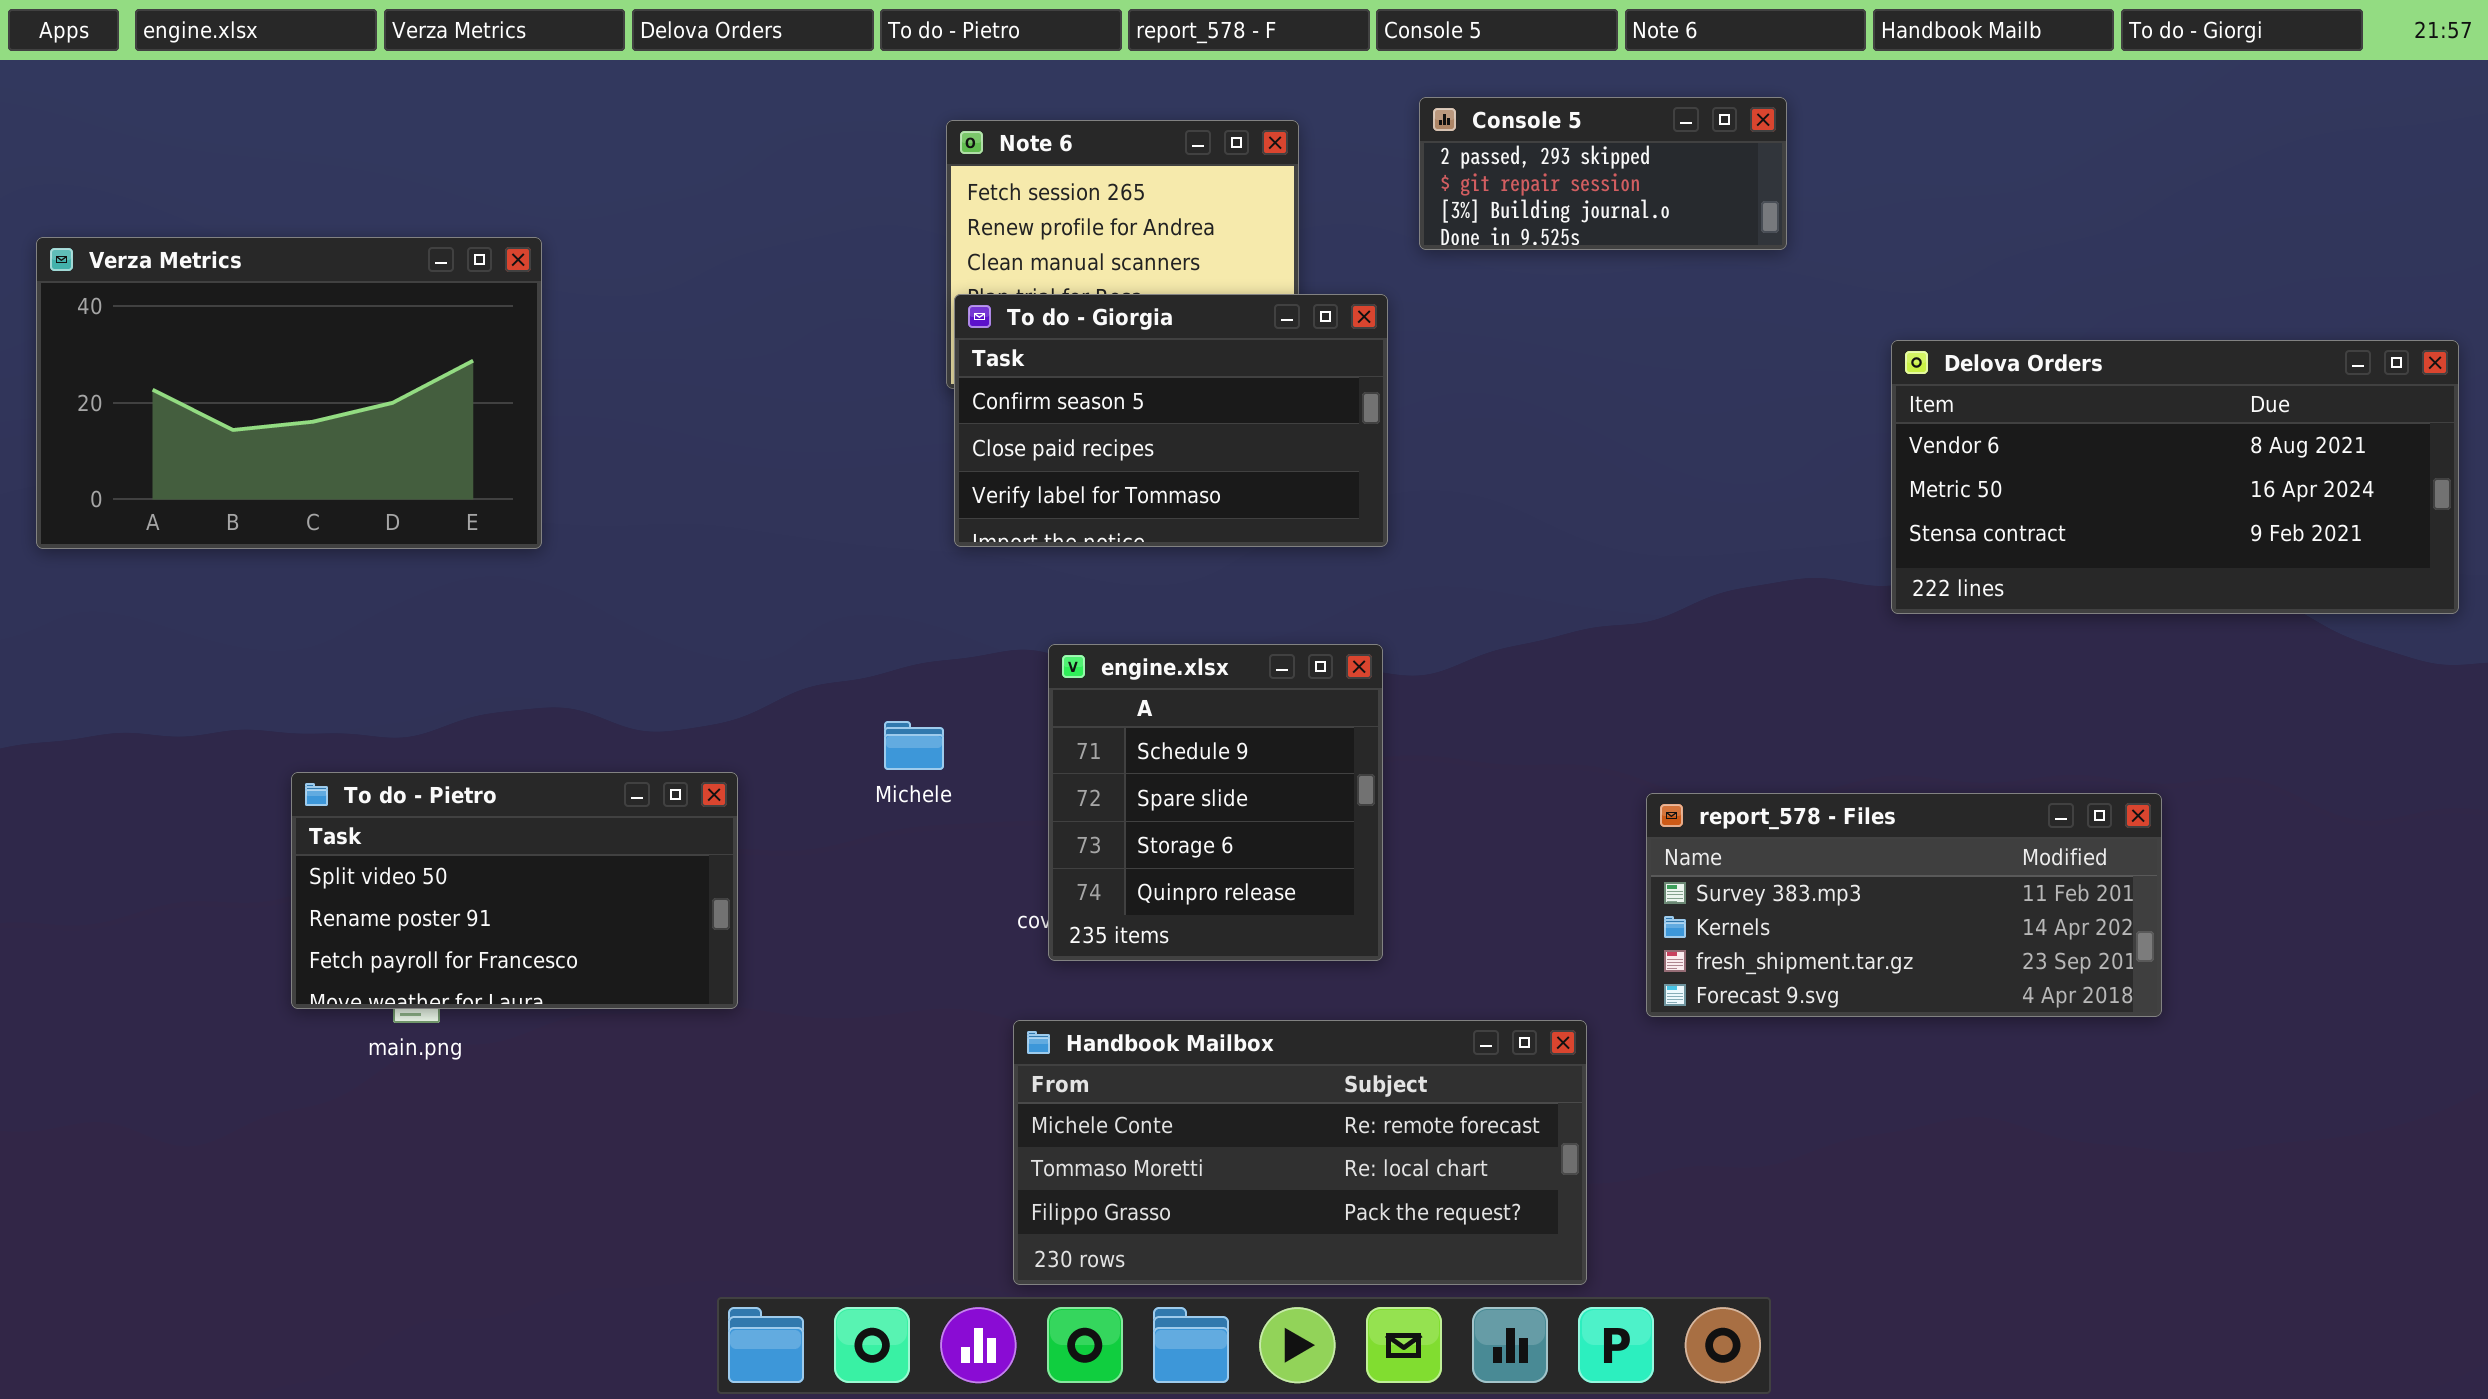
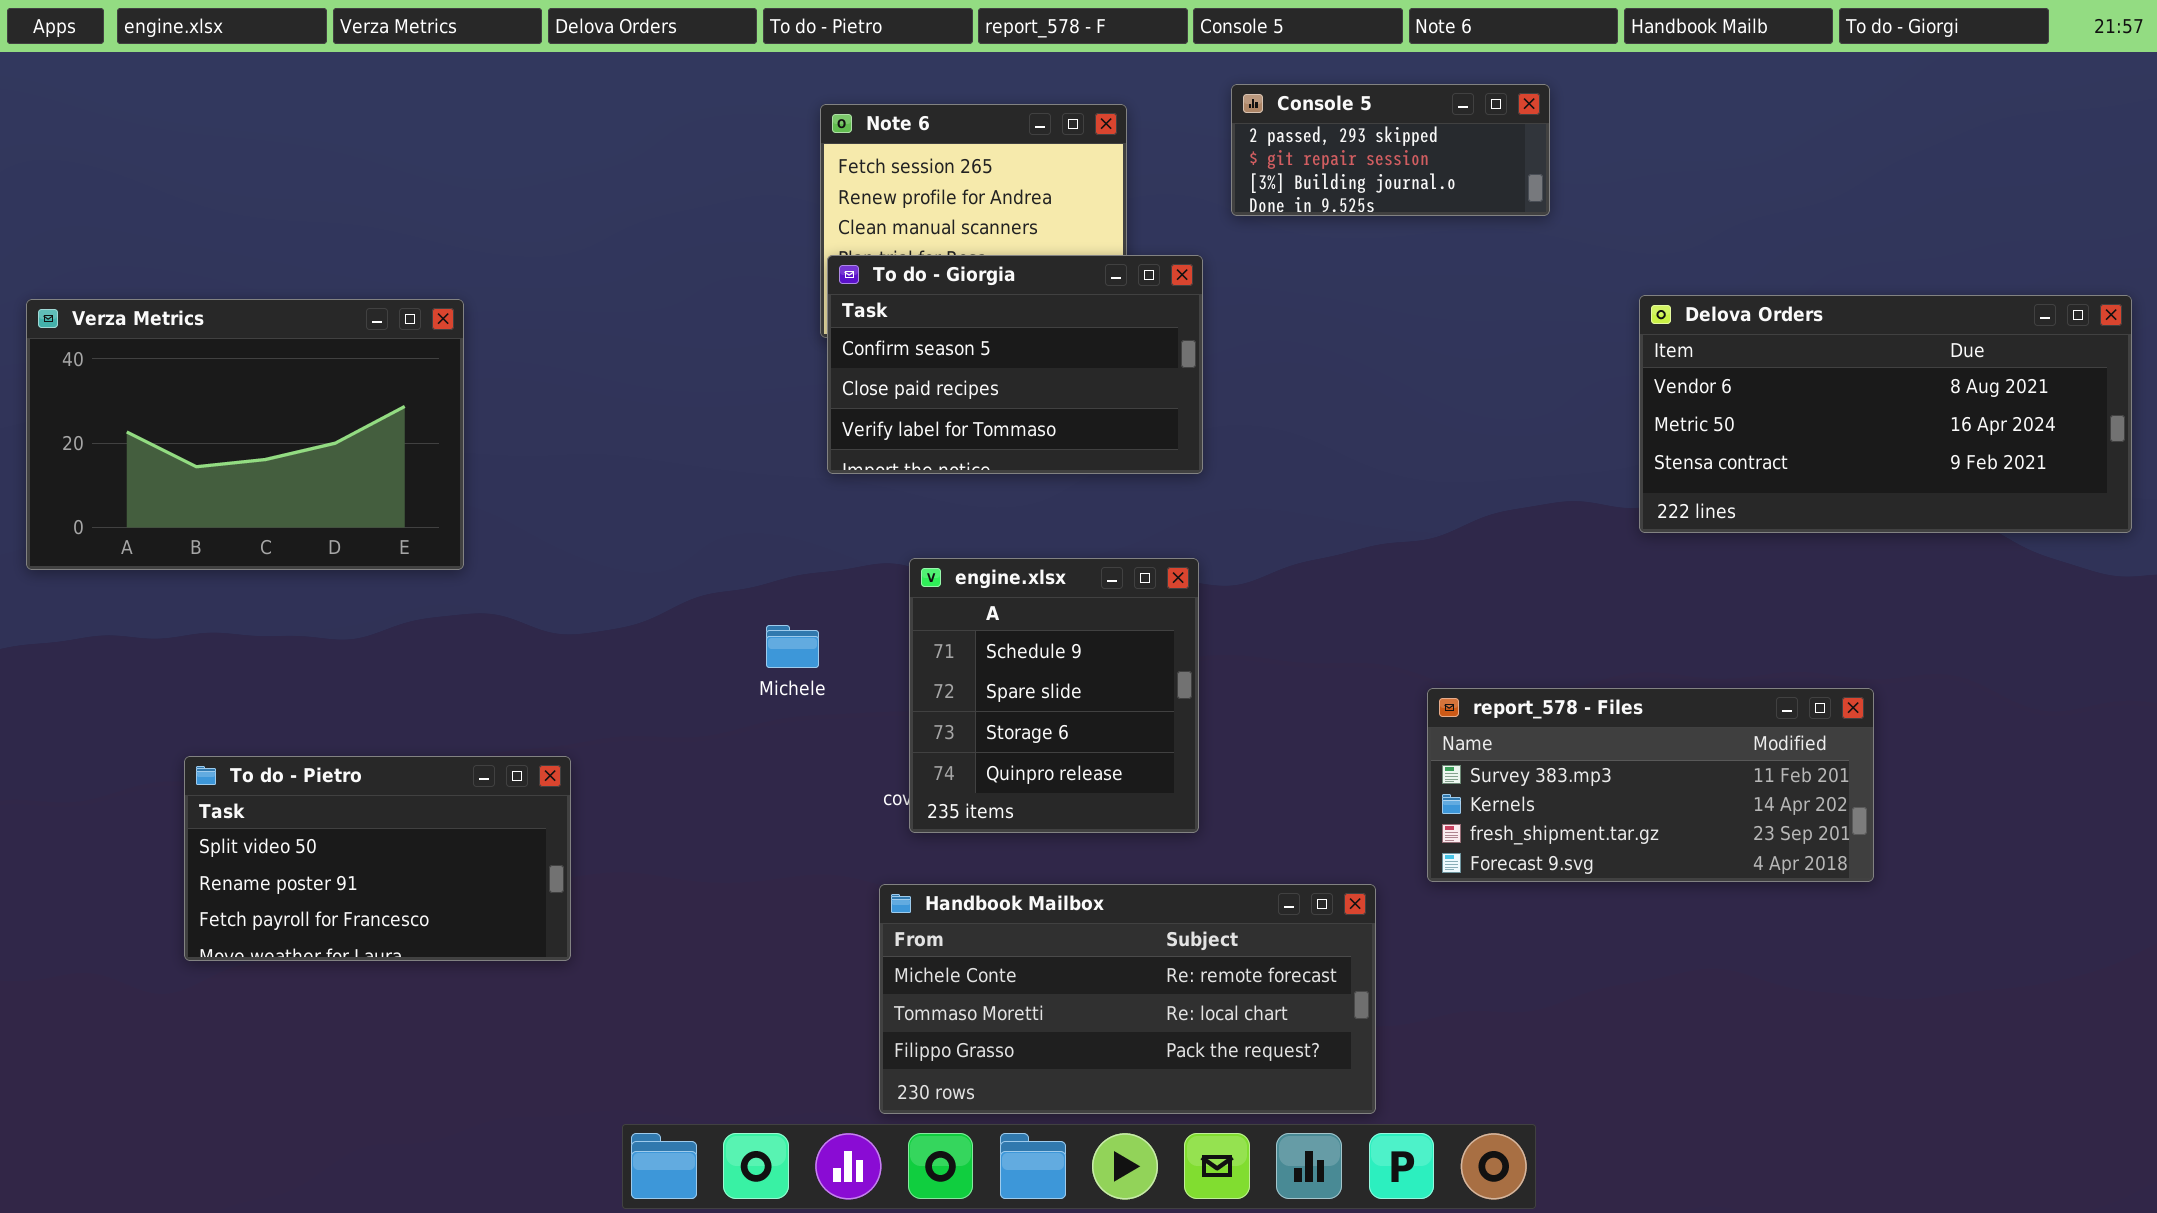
Verza Metrics: [36,237,542,549] -> [26,299,464,570], moved
To do - Pietro: [291,772,738,1009] -> [184,756,571,961], moved

